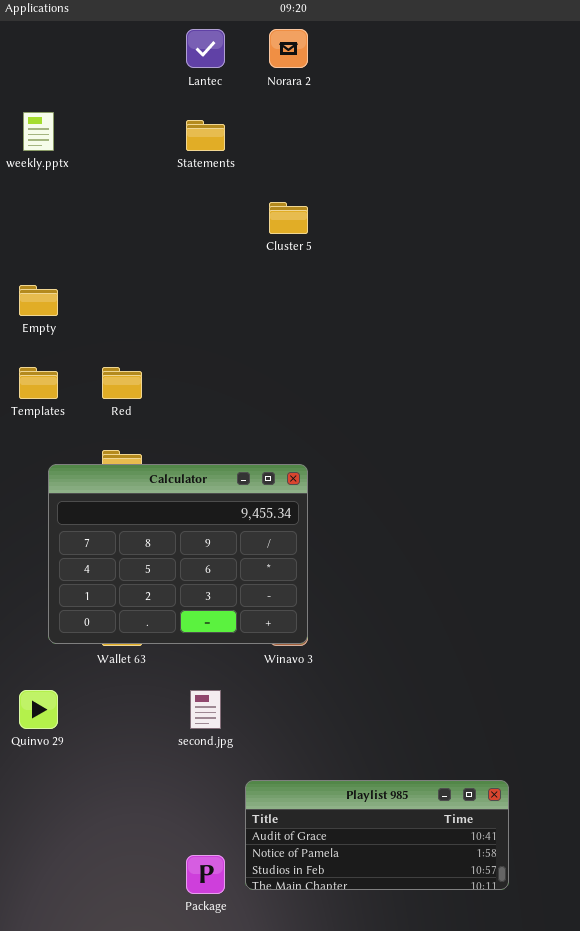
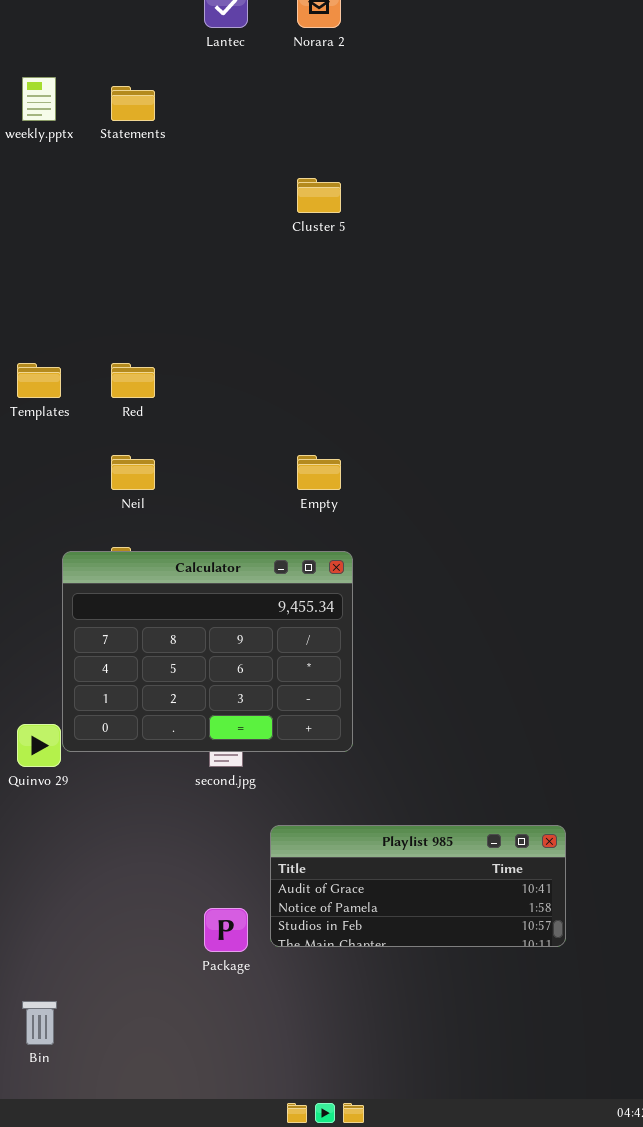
Statements: [186,120,225,151] -> [111,86,155,121], moved
Empty: [19,285,58,316] -> [297,455,341,490], moved
Calculator: [48,464,308,644] -> [62,551,353,752], moved

